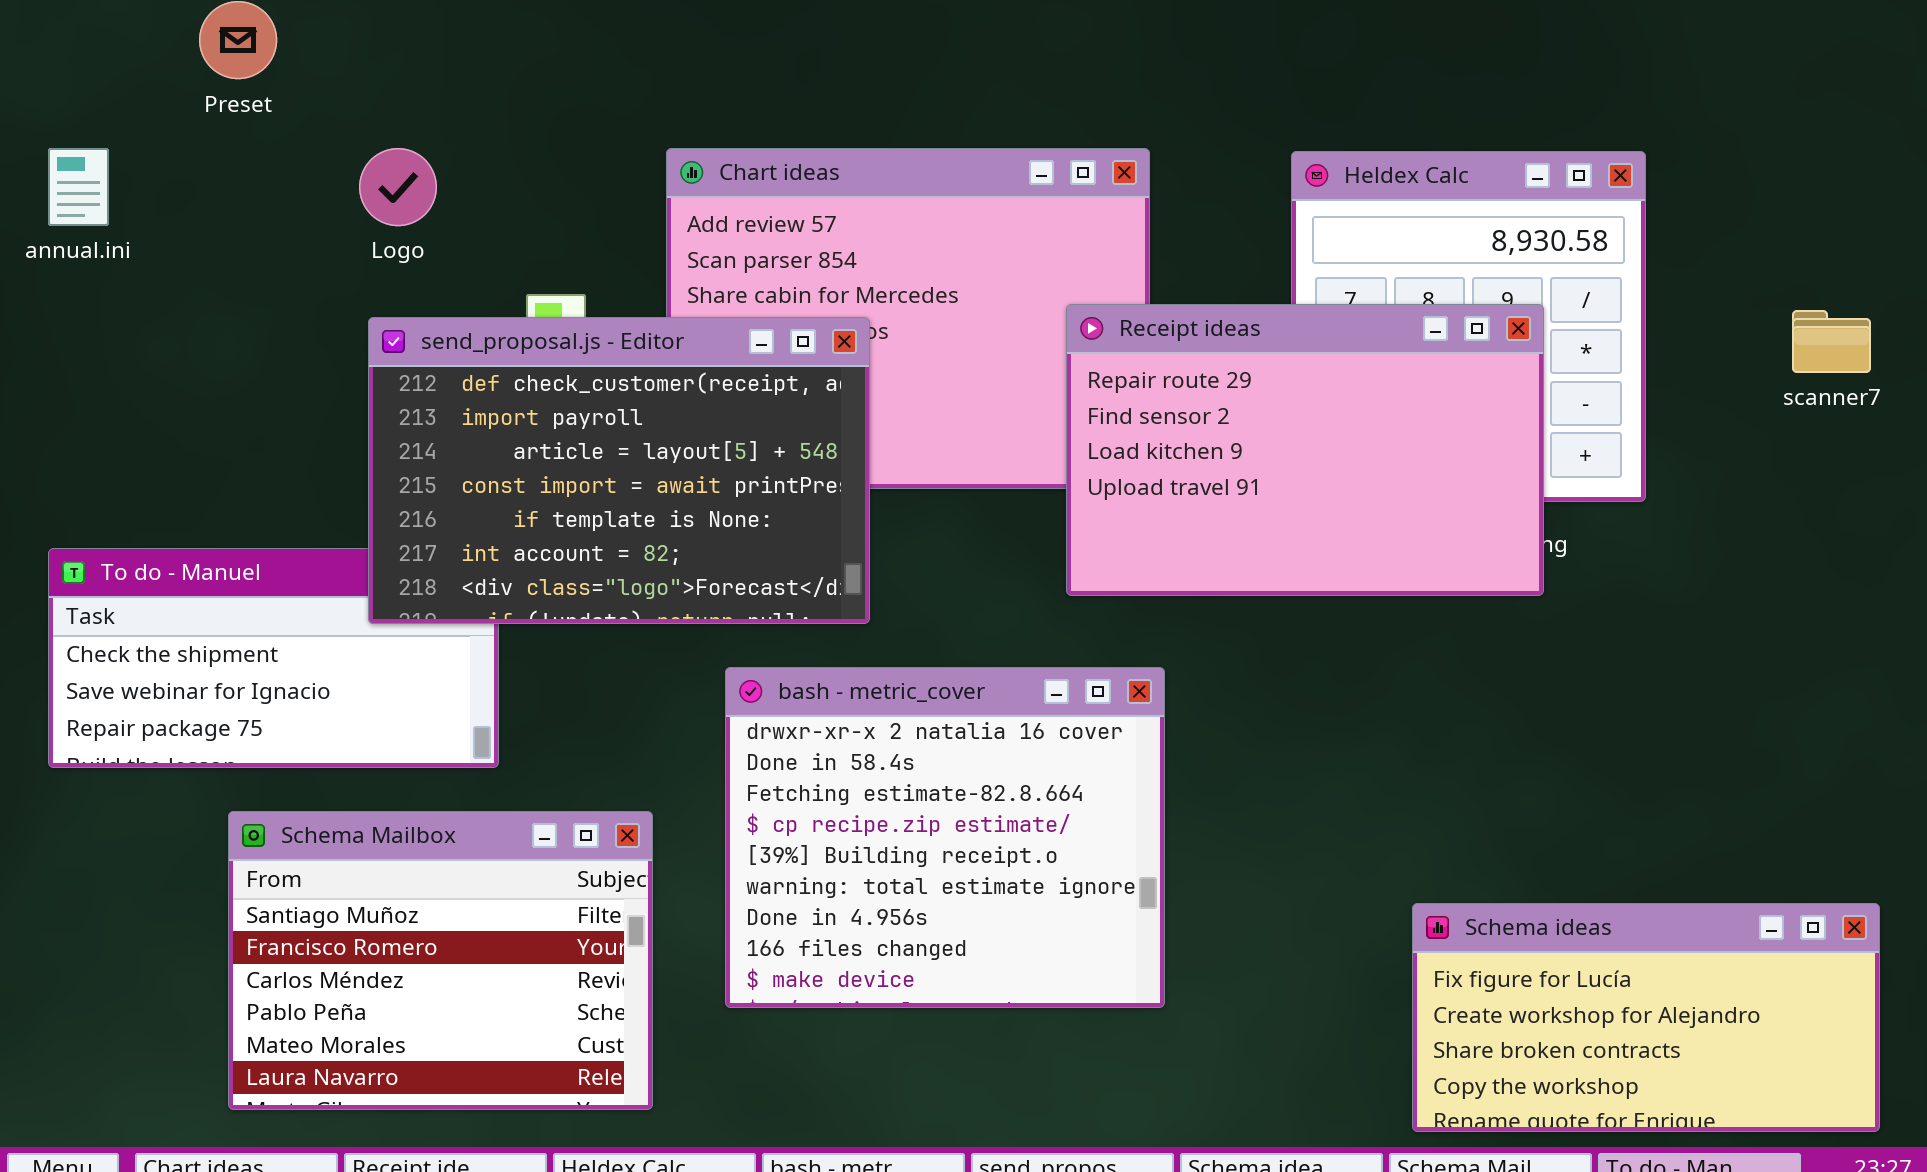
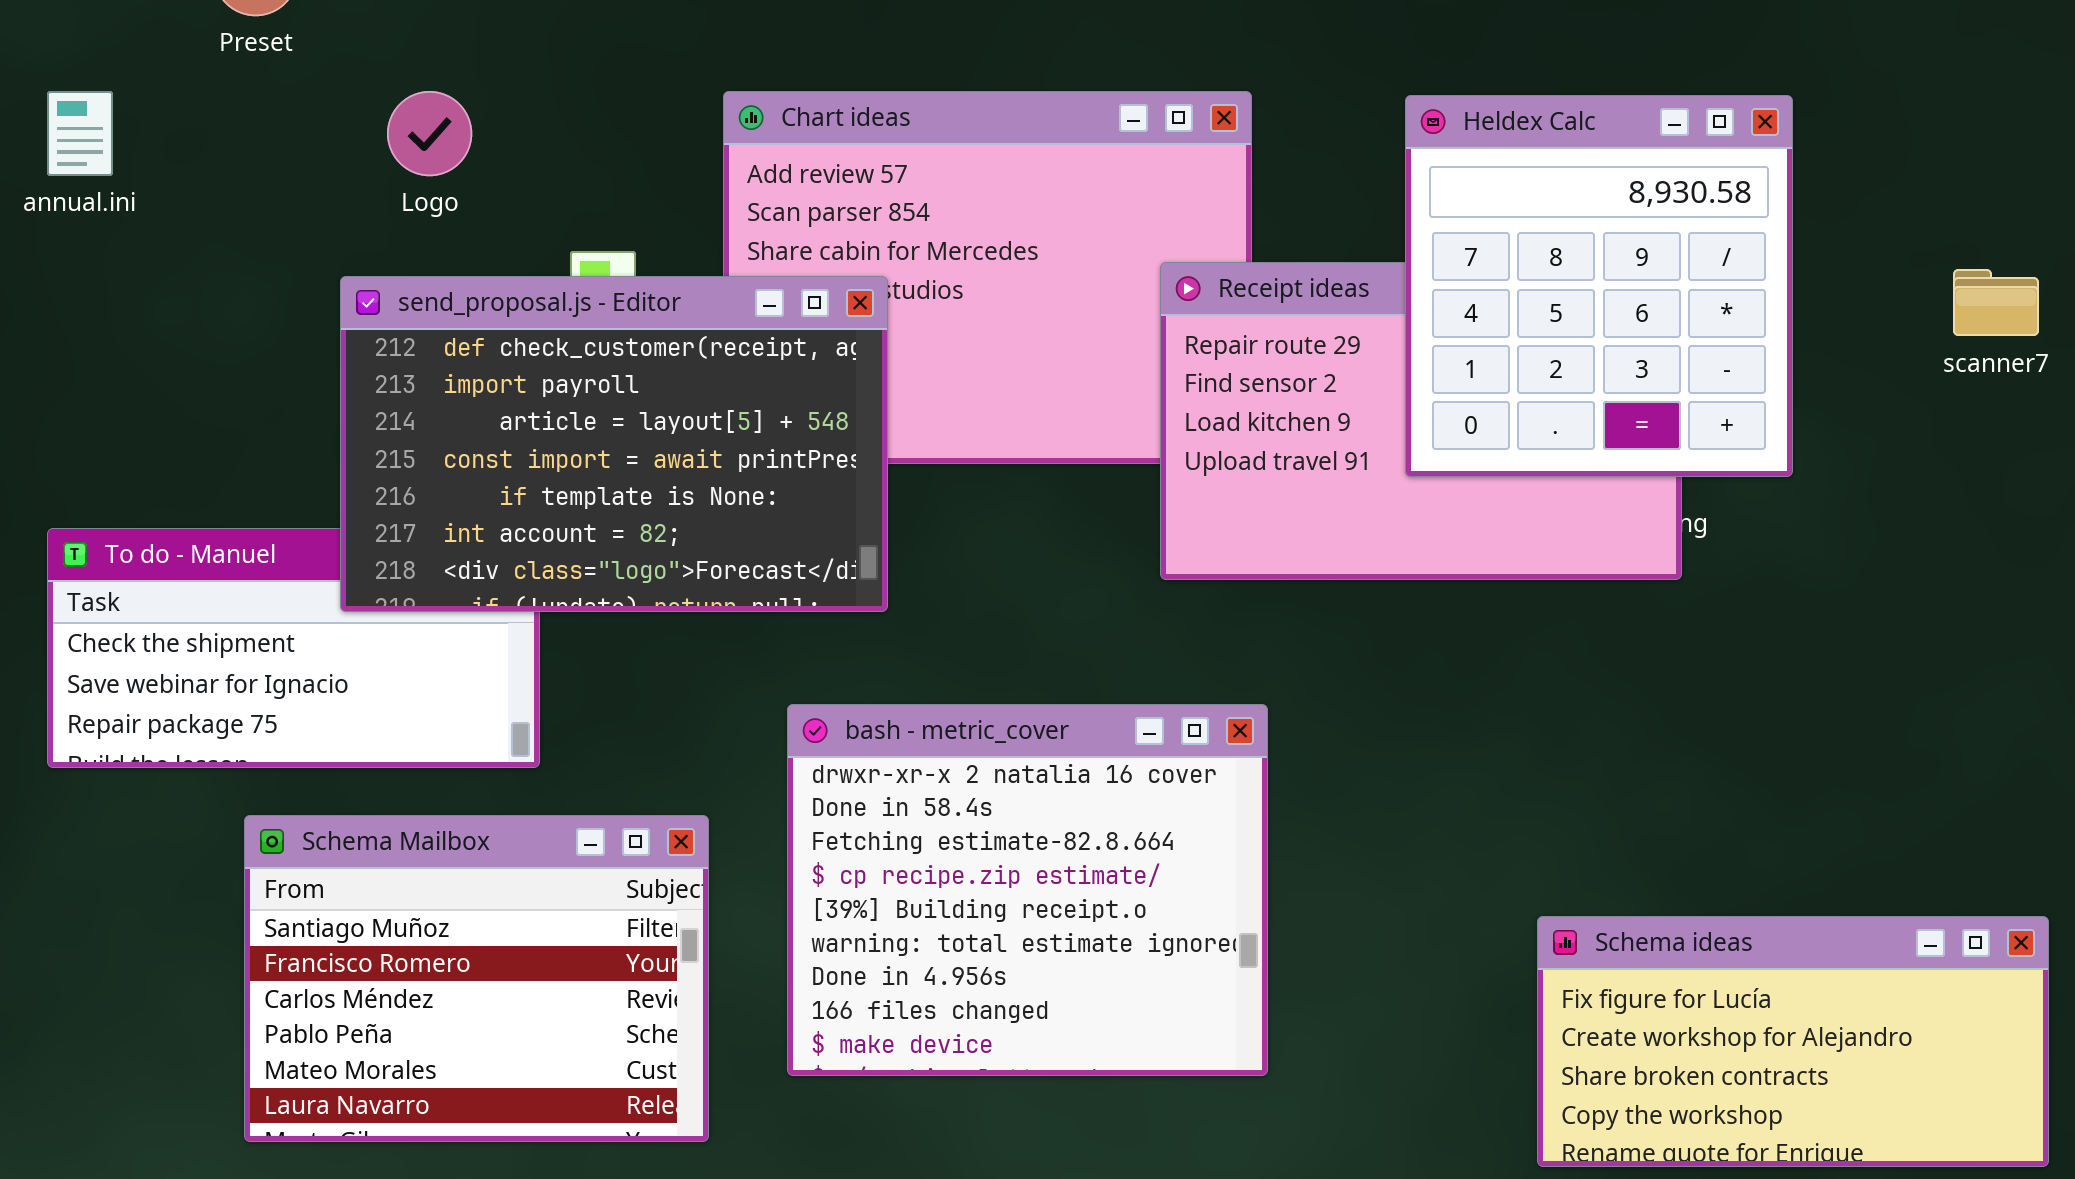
Heldex Calc: [1291,151,1646,502] -> [1405,95,1793,477], raised
send_proposal.js - Editor: [368,317,870,624] -> [340,276,888,612], moved
bash - metric_cover: [725,667,1165,1008] -> [787,704,1268,1076], moved

